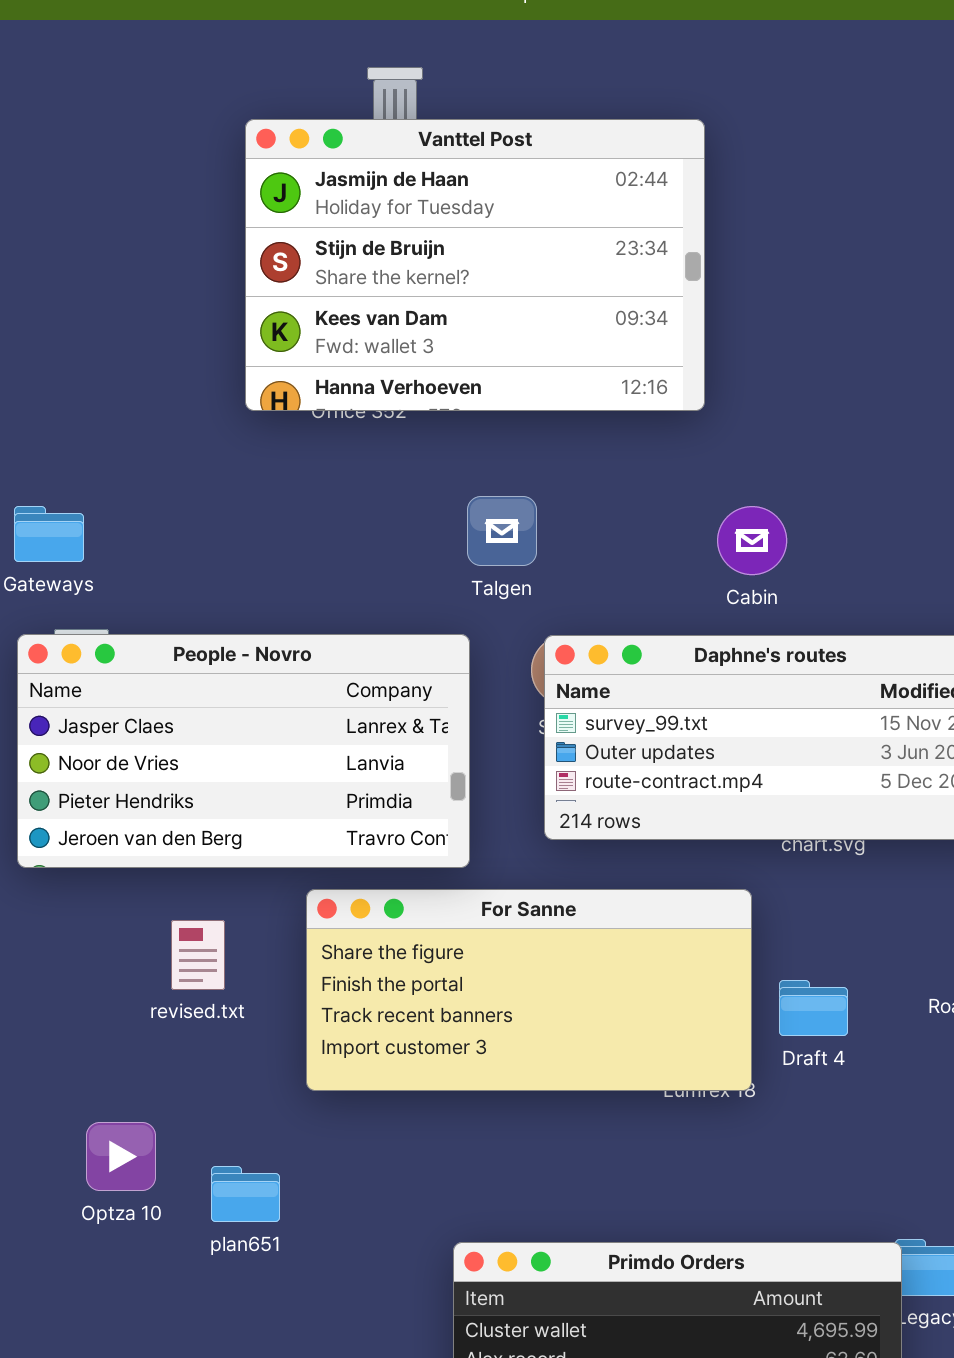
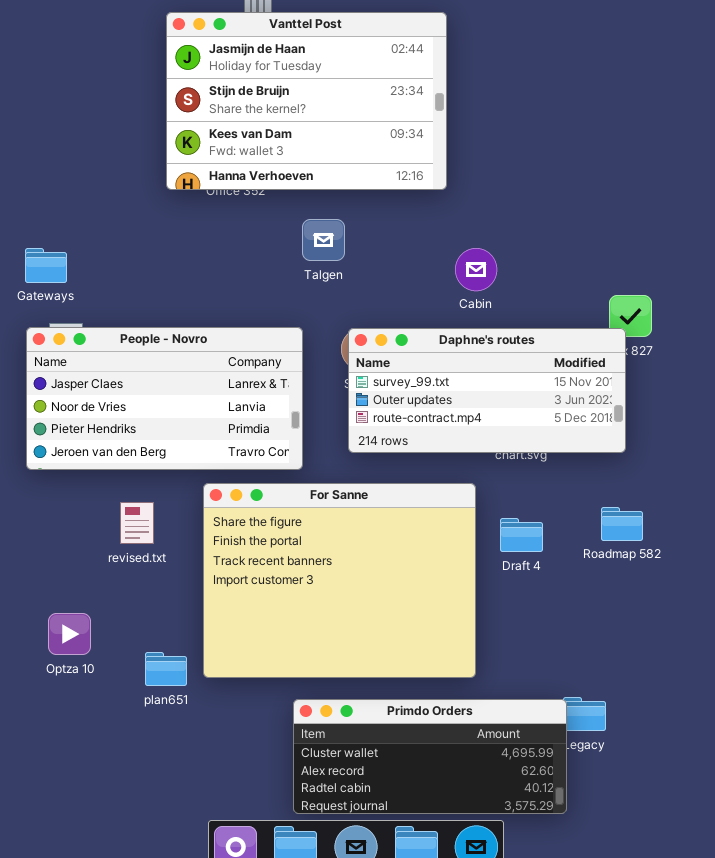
Talgen: [467,496,537,566] -> [302,219,345,261], moved
For Sanne: [306,889,752,1091] -> [203,483,476,678], resized
Draft 4: [779,980,848,1036] -> [500,518,543,552], moved
Optza 10: [86,1122,156,1191] -> [48,613,91,655], moved

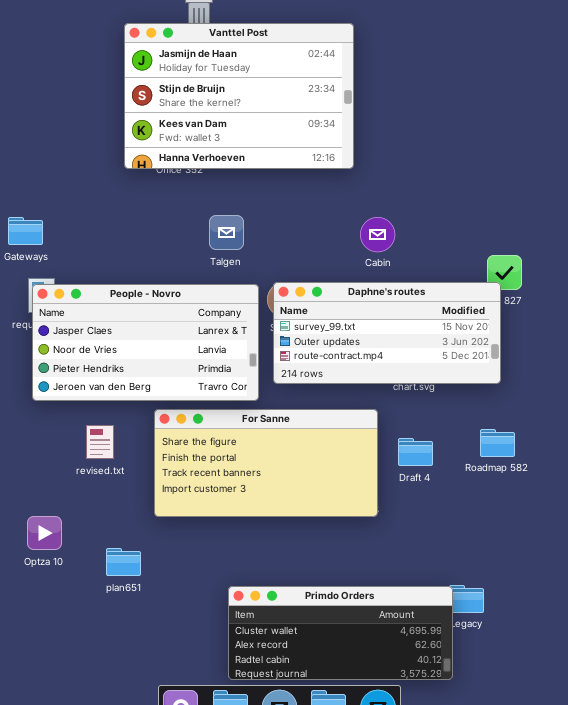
Talgen: [302,219,345,261] -> [209,215,244,250], moved
People - Novro: [26,327,303,470] -> [32,284,259,401], moved
For Sanne: [203,483,476,678] -> [154,409,378,517], resized

